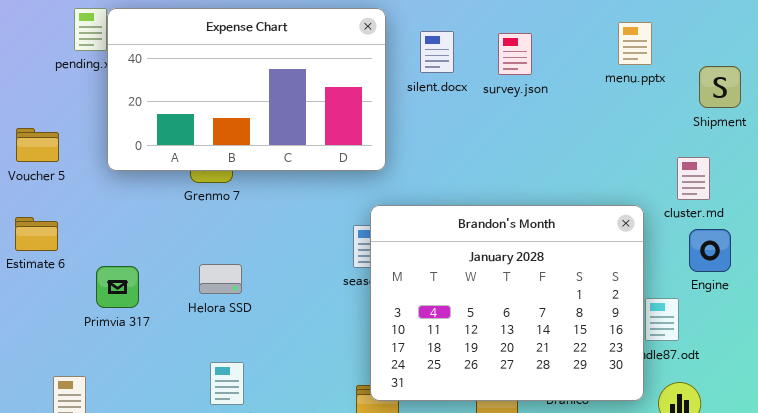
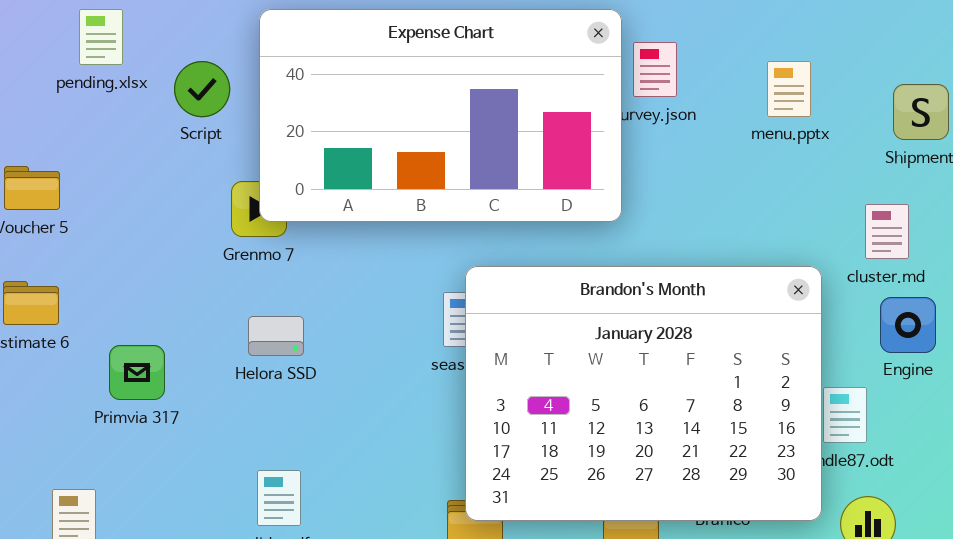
Expense Chart: [107,8,386,171] -> [259,9,622,222], moved
menu.pptx: [618,22,652,65] -> [767,61,811,117], moved
Helora SSD: [199,264,242,294] -> [248,316,304,356], moved

